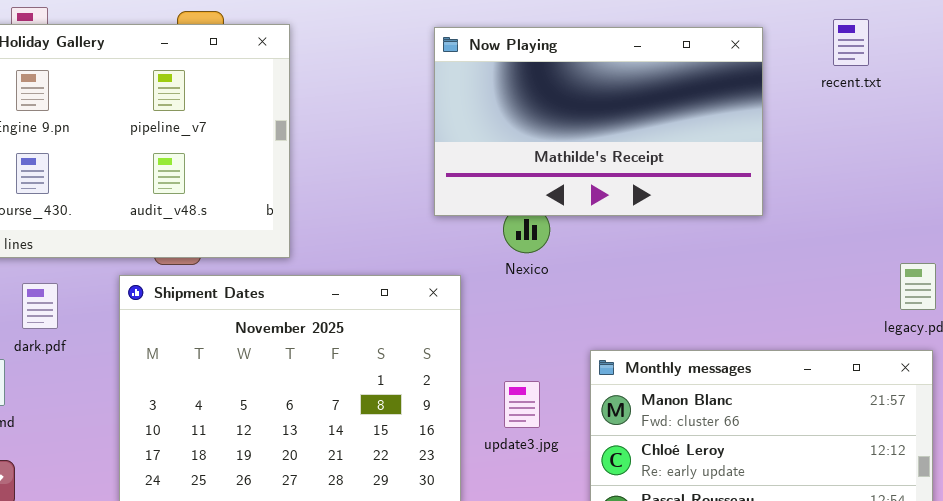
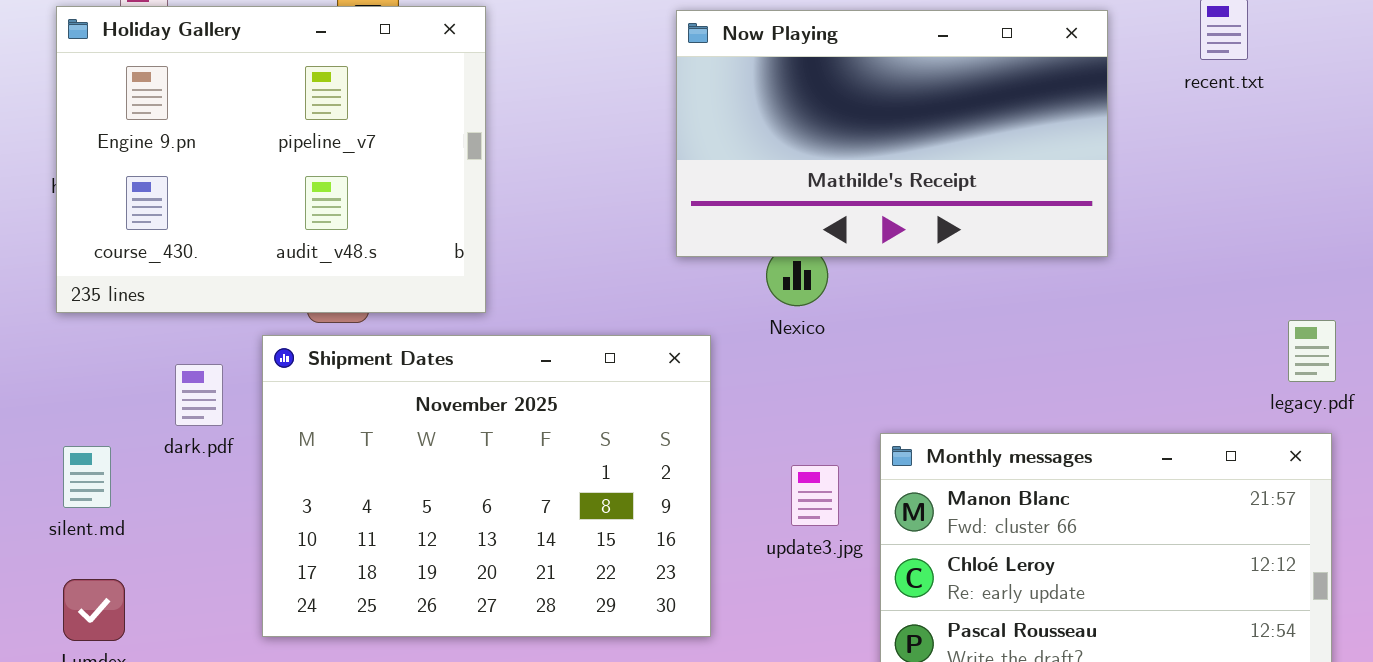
dark.pdf: [22,283,58,329] -> [175,364,223,426], moved
update3.jpg: [504,381,540,428] -> [791,465,839,526], moved

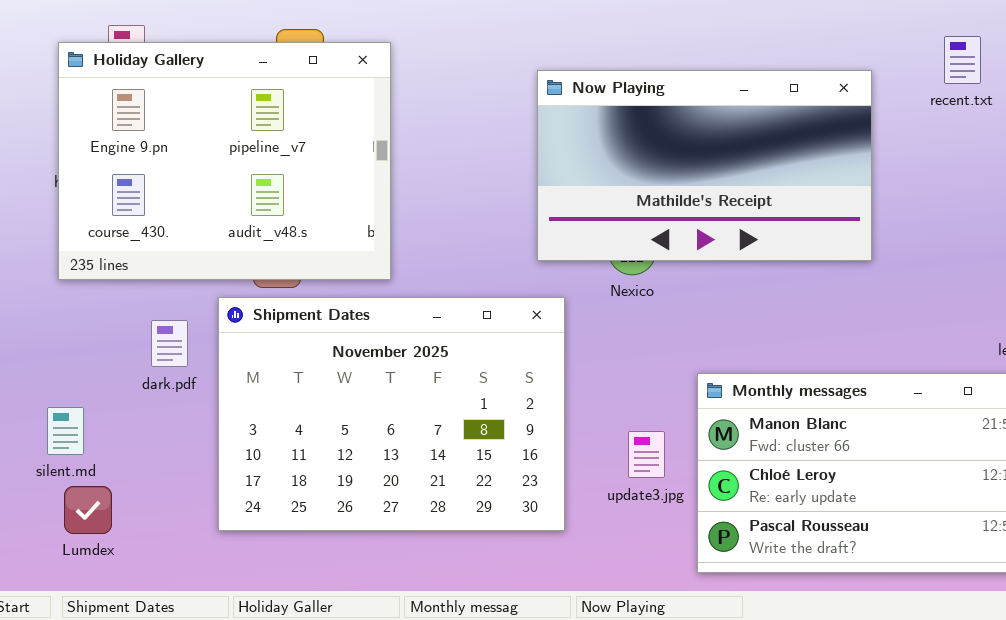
Now Playing: [676,10,1108,257] -> [537,70,872,261], moved
silent.md: [63,446,111,508] -> [47,407,84,455], moved
update3.jpg: [791,465,839,526] -> [628,431,665,478], moved

